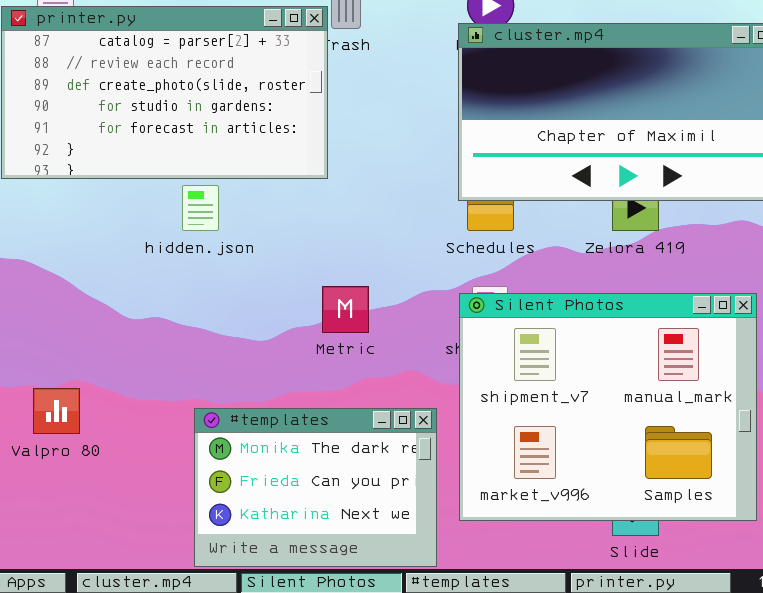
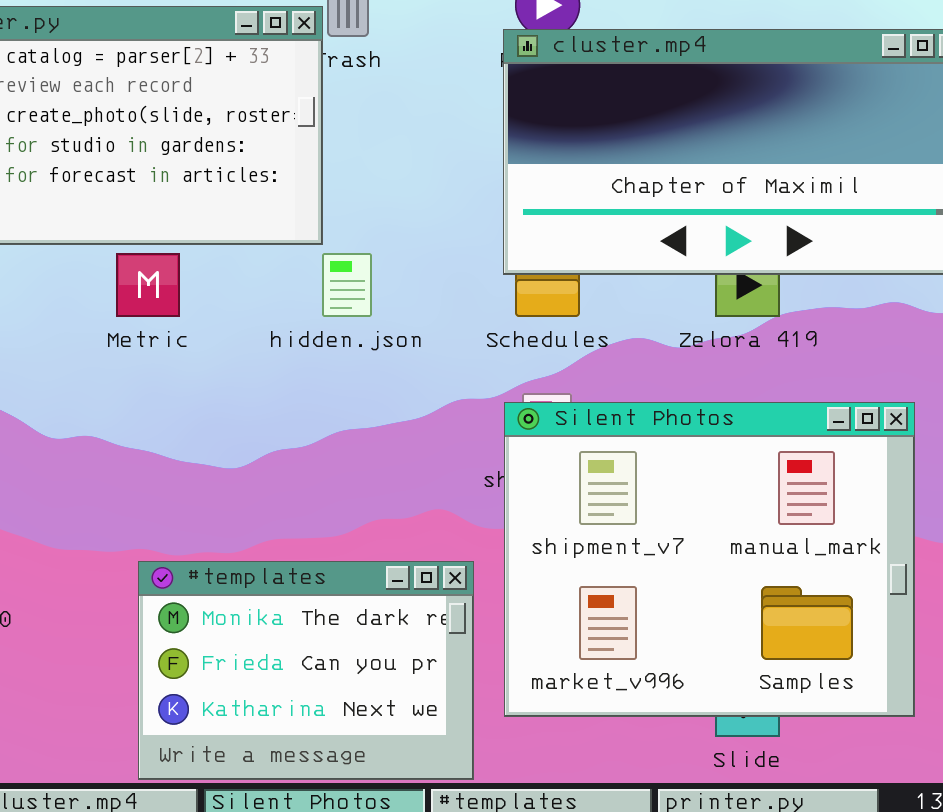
hidden.json: [182,185,219,231] -> [322,253,372,317], moved
Metric: [322,286,369,333] -> [116,253,180,317], moved

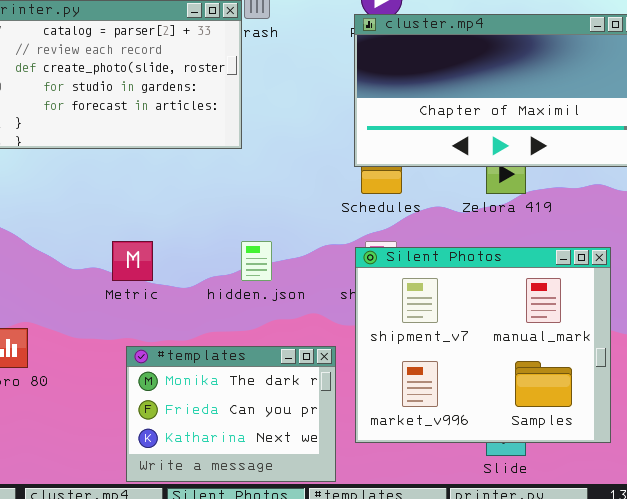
Metric: [116,253,180,317] -> [112,241,153,281], moved
hidden.json: [322,253,372,317] -> [241,241,272,281], moved

